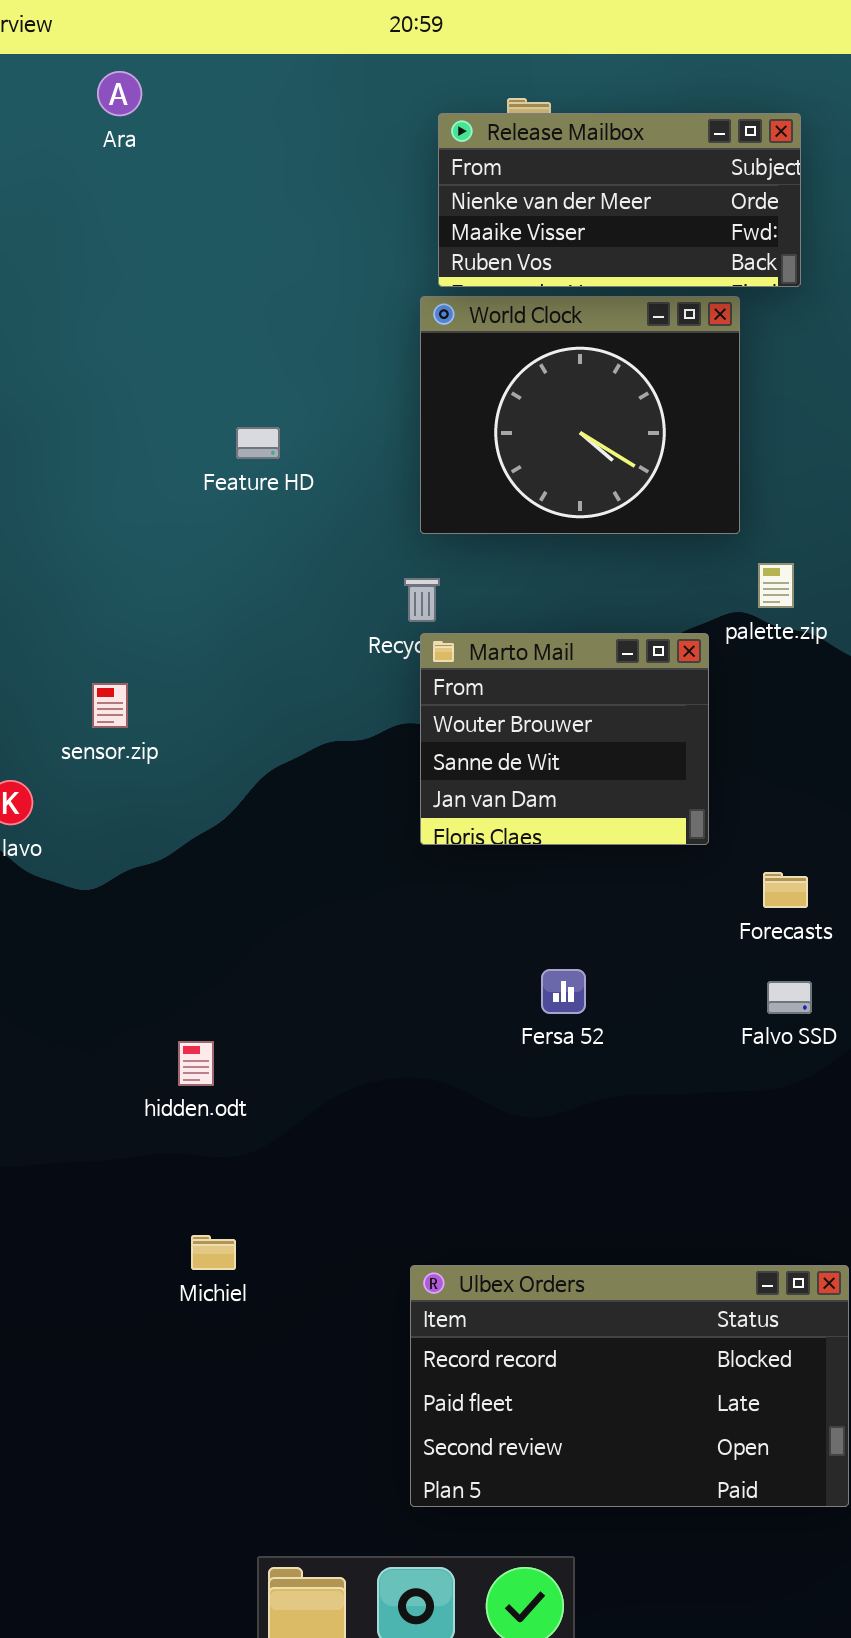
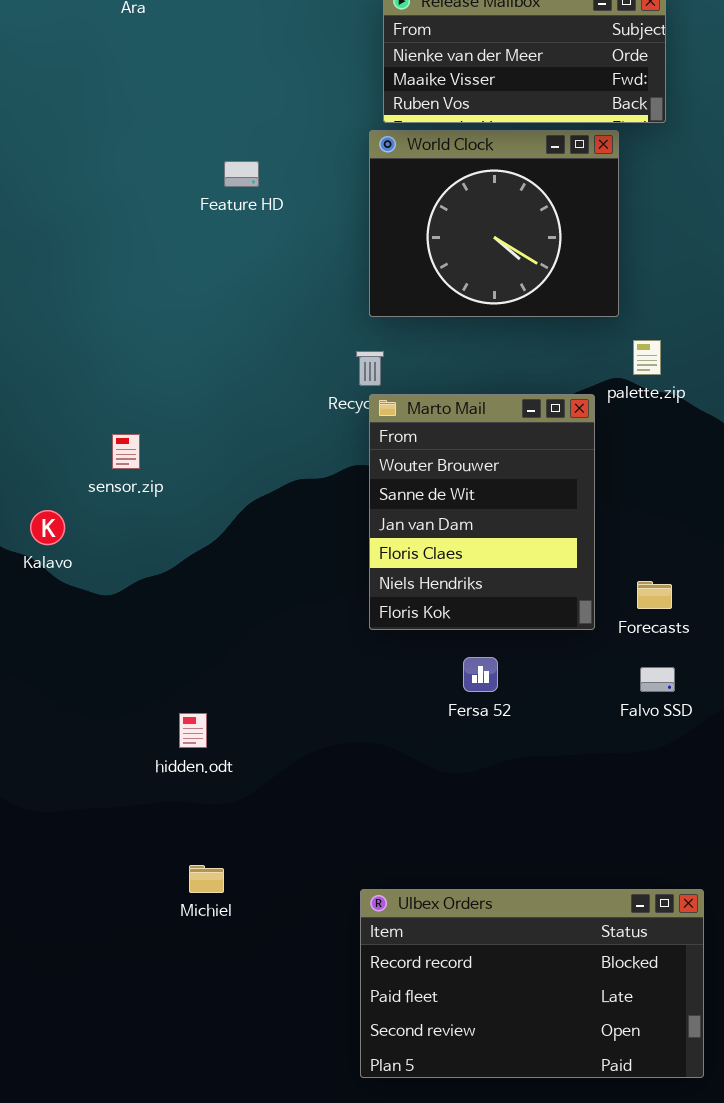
Feature HD: [236,427,280,459] -> [224,161,259,187], moved
Marto Mail: [420,633,709,845] -> [369,394,595,630], resized

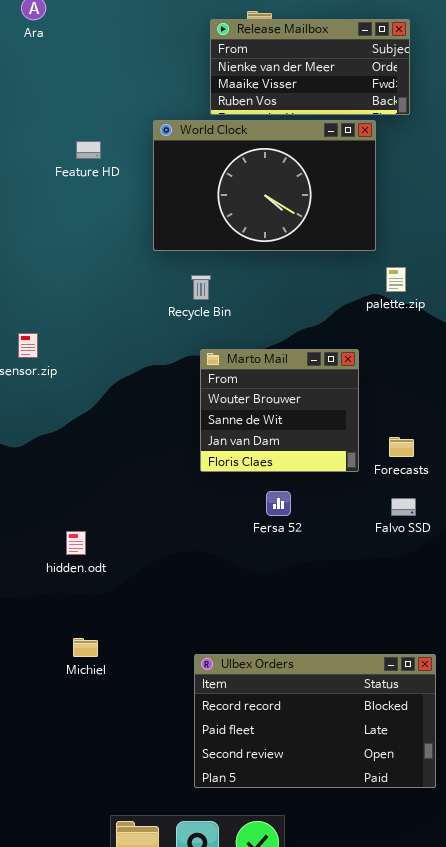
World Clock: [369,130,619,317] -> [153,120,376,251], resized
Feature HD: [224,161,259,187] -> [76,141,101,159], moved
Marto Mail: [369,394,595,630] -> [200,349,359,472], resized

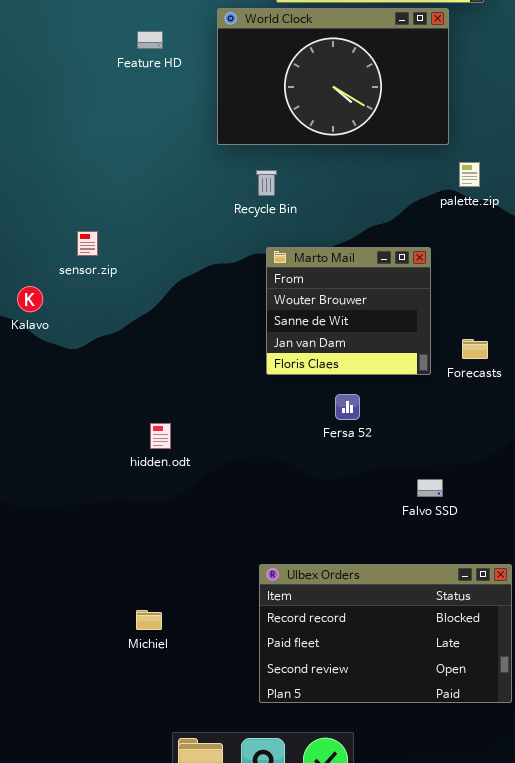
Falvo SSD: [391,498,416,516] -> [417,479,443,497], moved
hidden.odt: [66,531,86,555] -> [150,423,171,449], moved
Michiel: [73,638,98,657] -> [136,610,162,630], moved

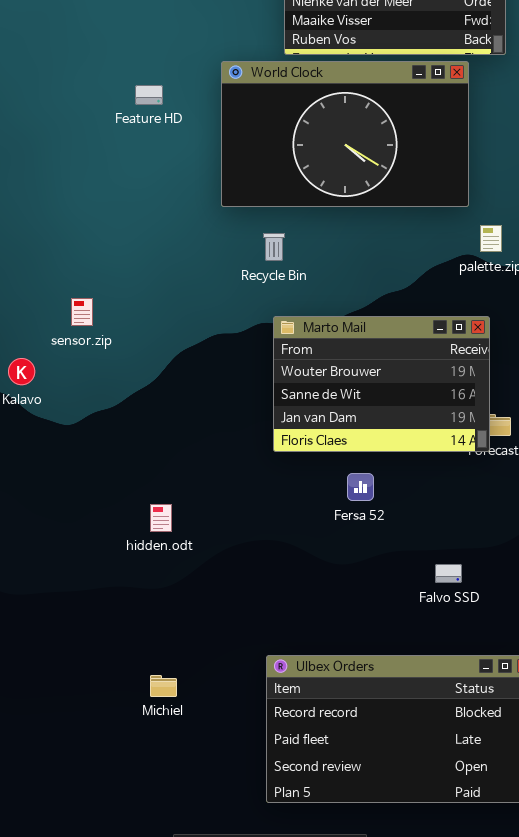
Marto Mail: [266,247,431,375] -> [273,316,490,452], resized
Michiel: [136,610,162,630] -> [150,675,177,697], moved

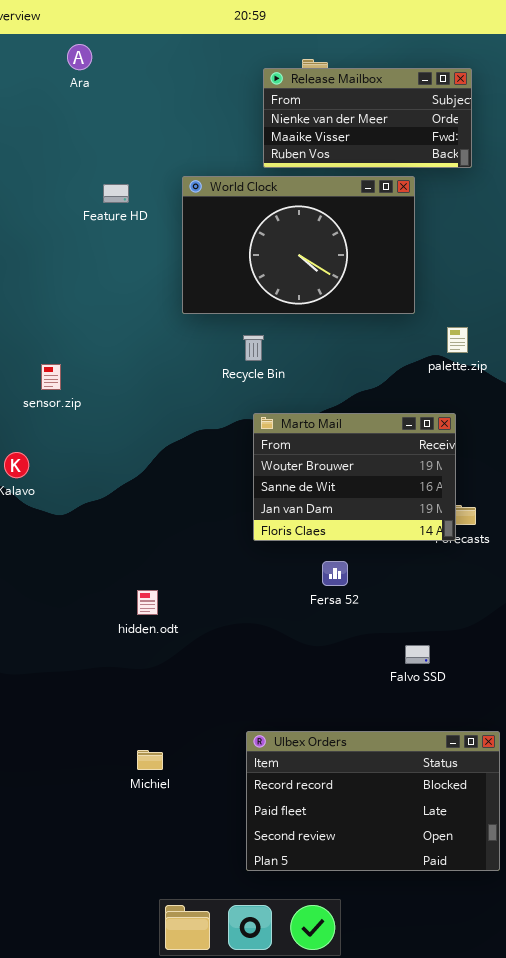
World Clock: [221,61,469,207] -> [182,176,415,314], moved
Feature HD: [135,85,163,105] -> [103,184,129,203], moved
sensor.zip: [71,298,93,326] -> [41,364,61,390], moved

